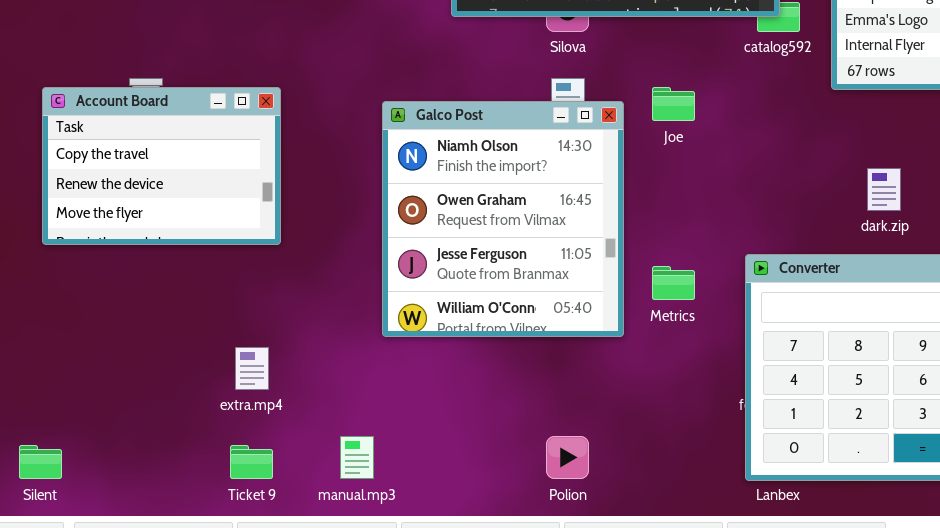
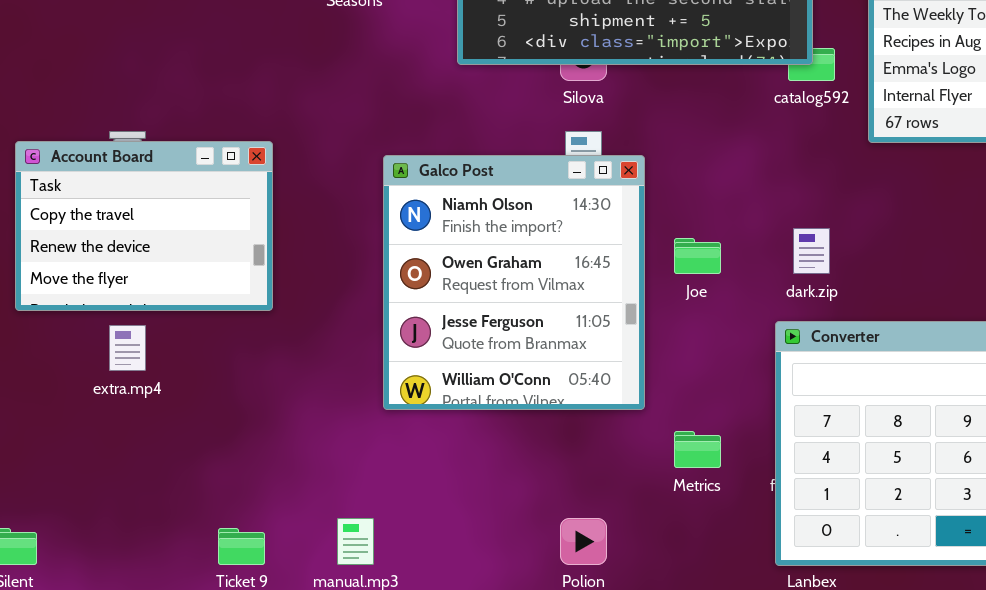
Joe: [652,87,695,121] -> [674,238,721,274], moved
dark.zip: [867,168,901,211] -> [793,228,830,274], moved
Metrics: [652,266,695,300] -> [674,431,721,468], moved
extra.mp4: [235,347,269,390] -> [109,325,146,371], moved

